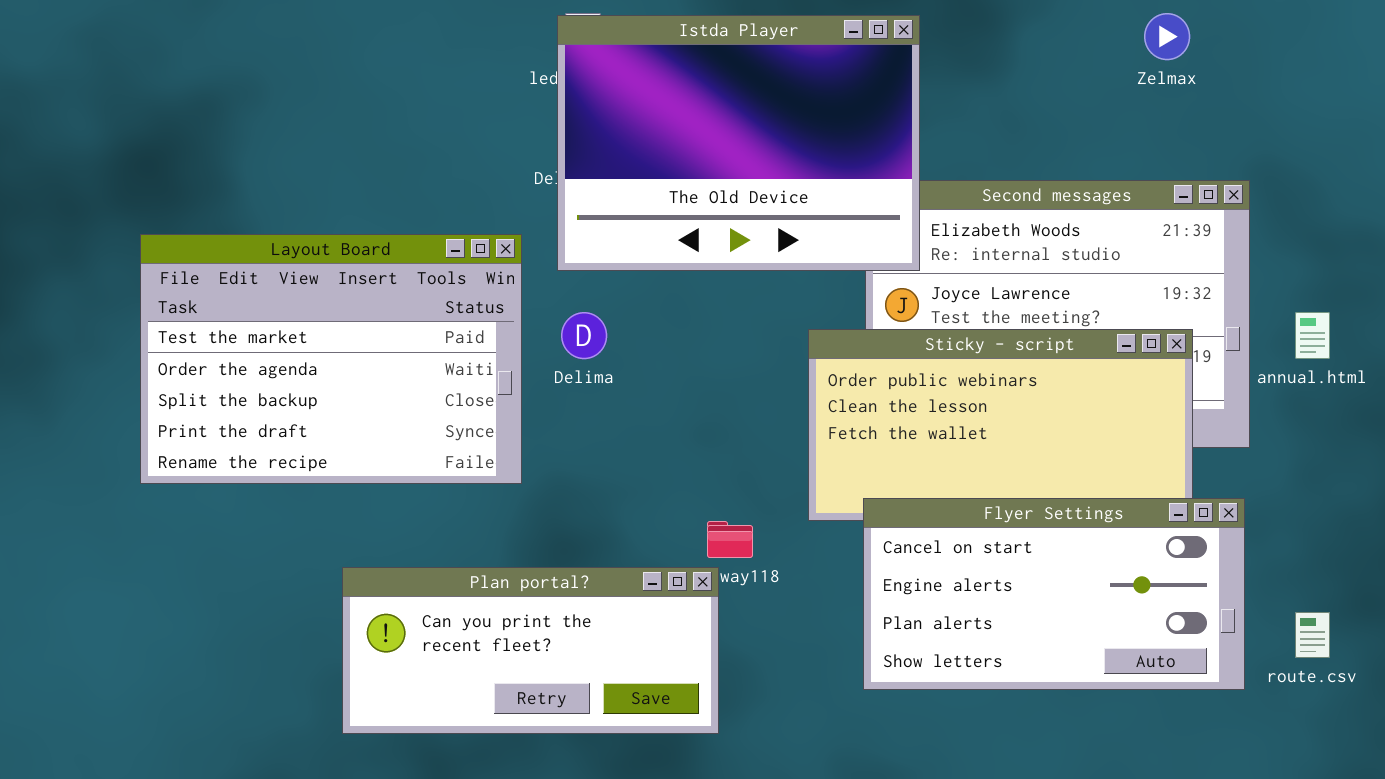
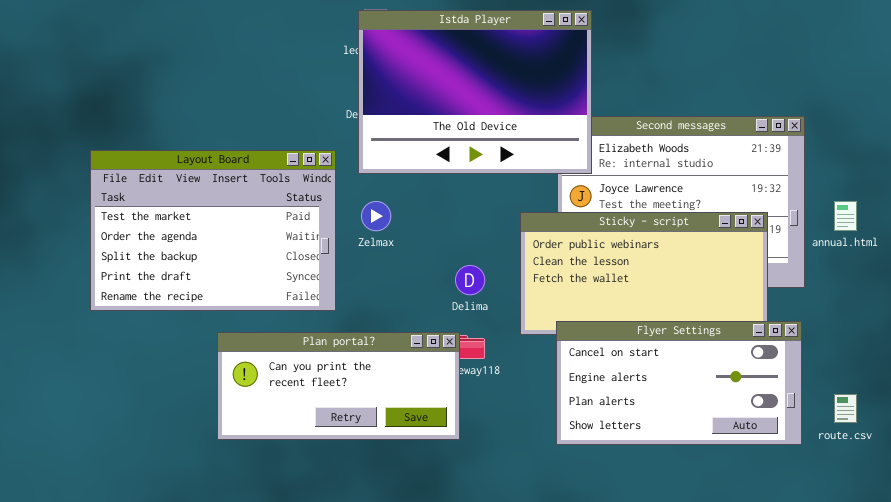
Zelmax: [1144,13,1190,60] -> [361,201,391,231], moved
Delima: [561,312,607,359] -> [455,265,485,295], moved
Plan portal?: [342,567,719,734] -> [217,332,460,440], moved

